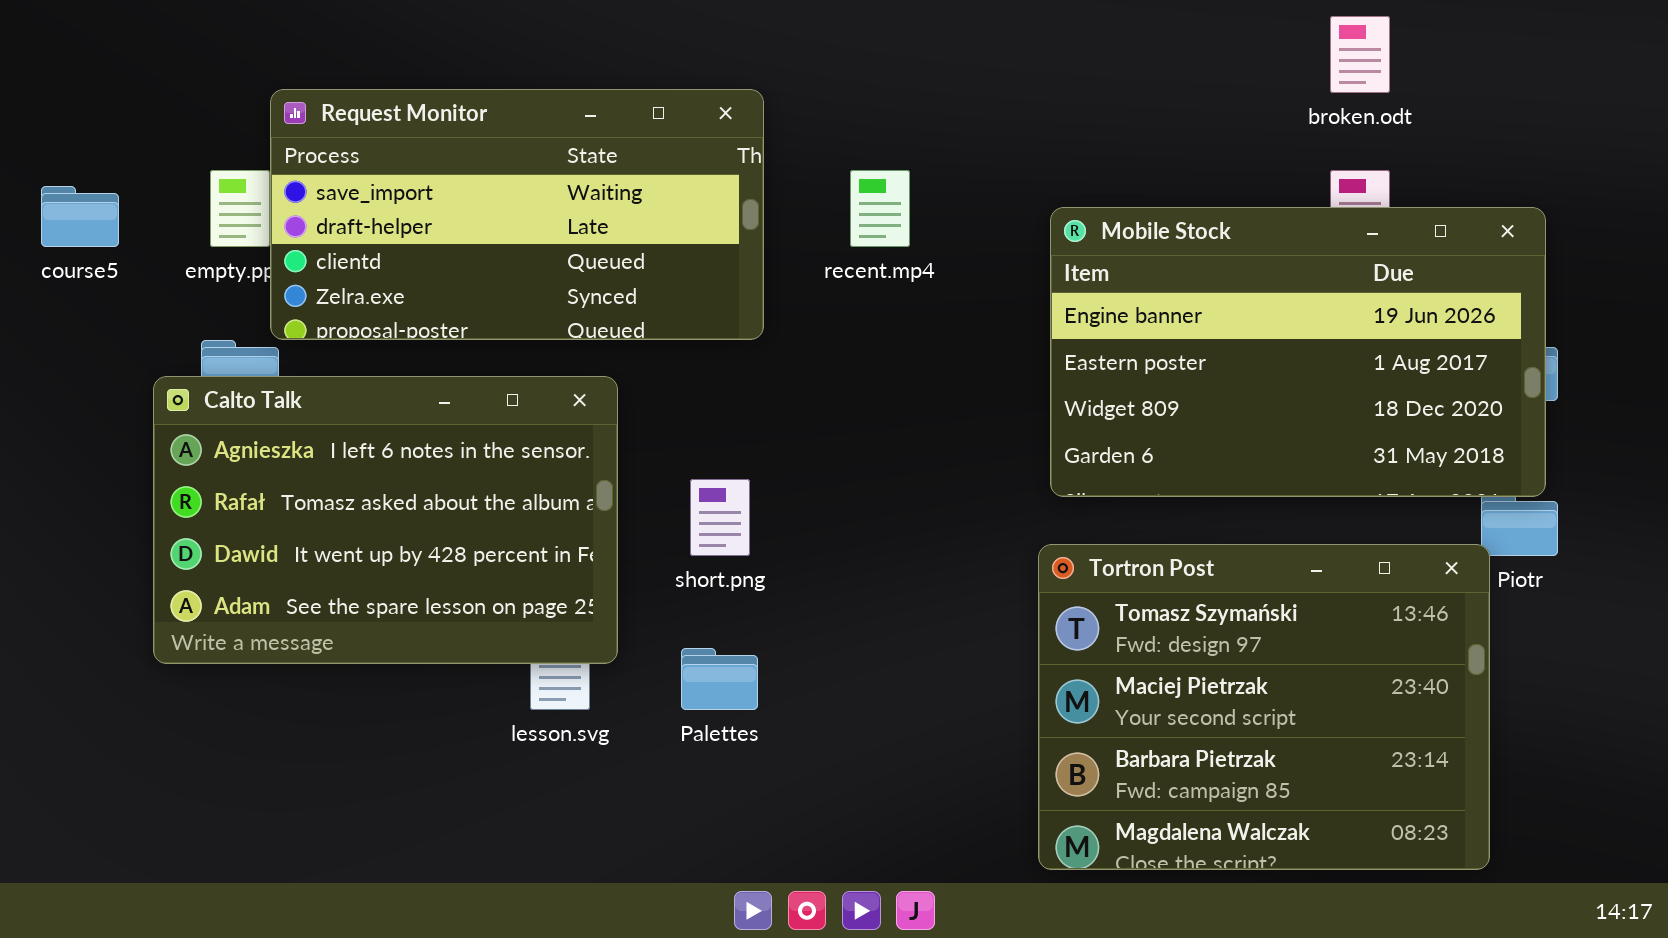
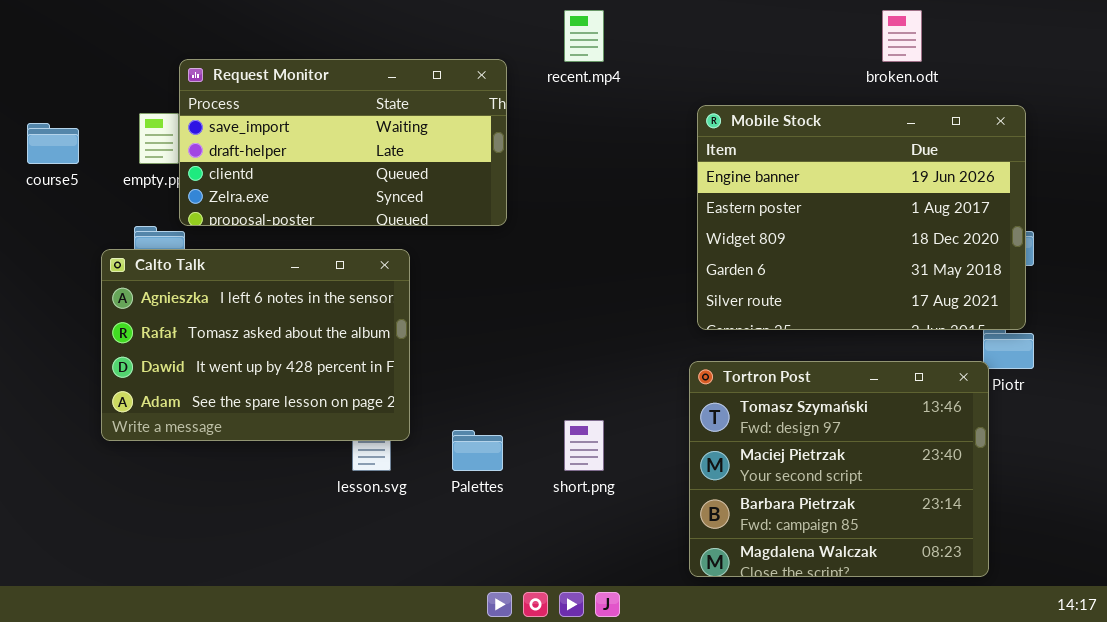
recent.mp4: [850,170,910,247] -> [564,10,604,62], moved
Mobile Stock: [1050,207,1546,497] -> [697,105,1026,330], resized
short.png: [690,479,750,556] -> [564,420,604,471], moved

